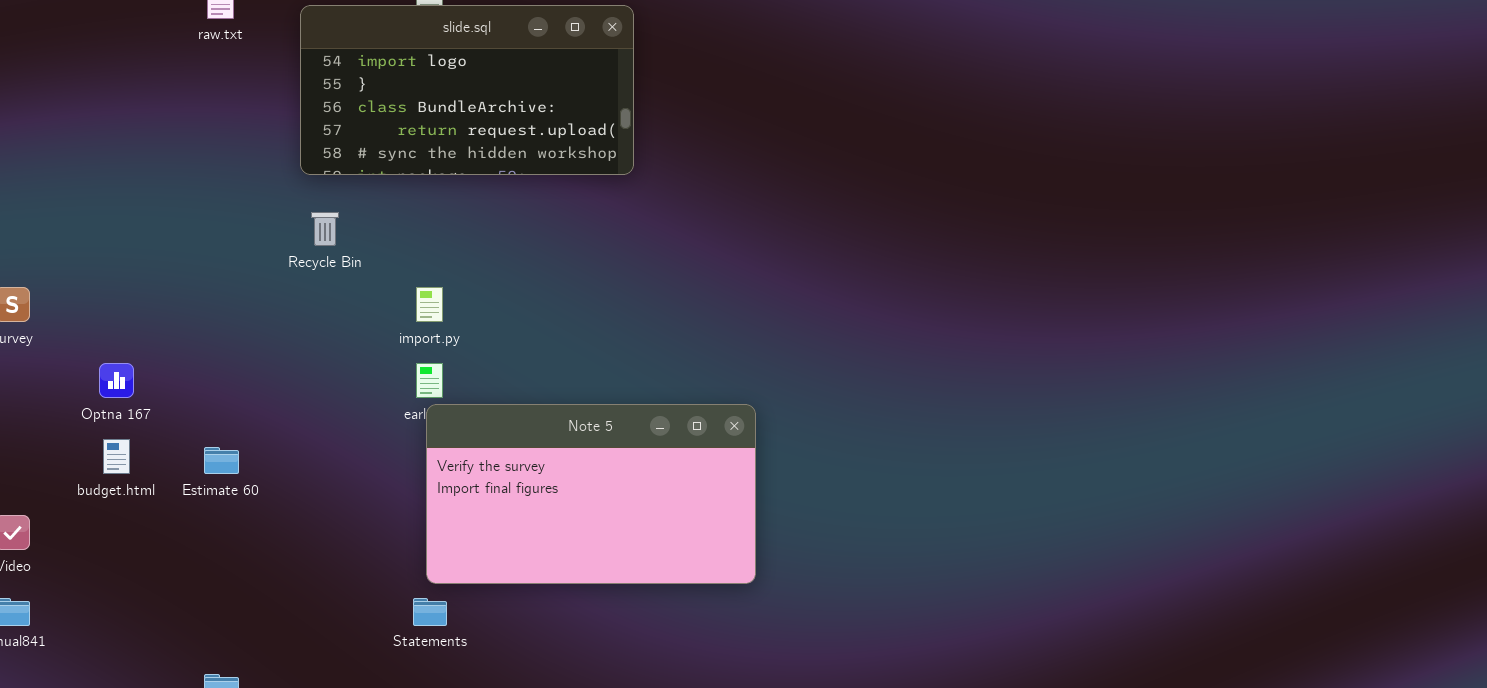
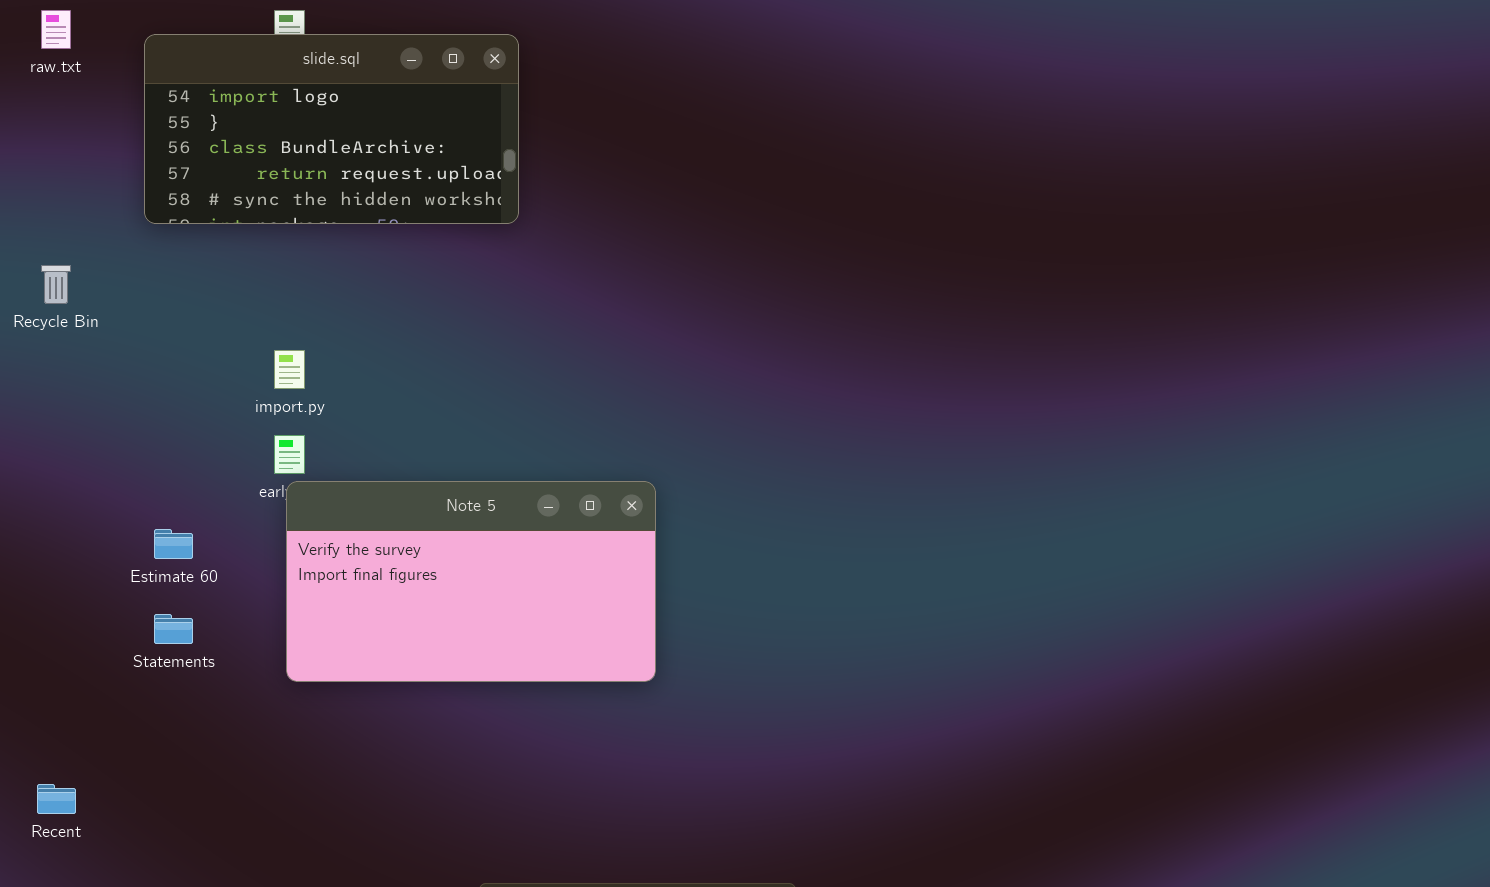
Recycle Bin: [311,212,339,246] -> [41,265,71,304], moved
Estimate 60: [204,447,239,474] -> [154,529,193,559], moved
Statements: [413,598,447,626] -> [154,614,193,644], moved

